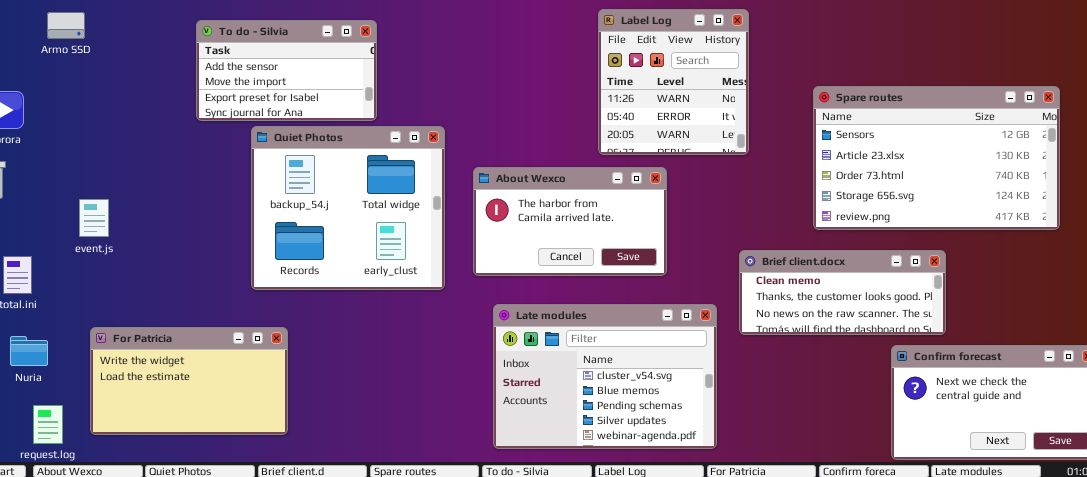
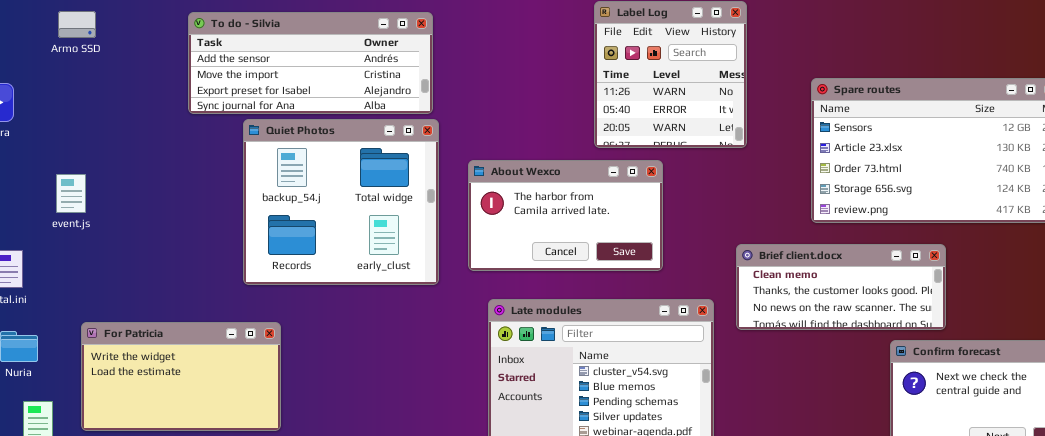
Armo SSD: [47,12,85,39] -> [58,11,96,38], moved
To do - Silvia: [196,20,377,121] -> [188,12,433,114], resized
event.js: [79,199,109,237] -> [56,174,86,213], moved

